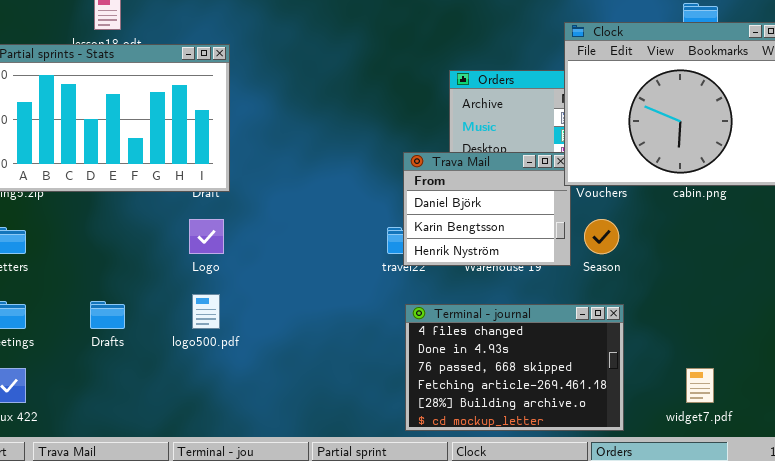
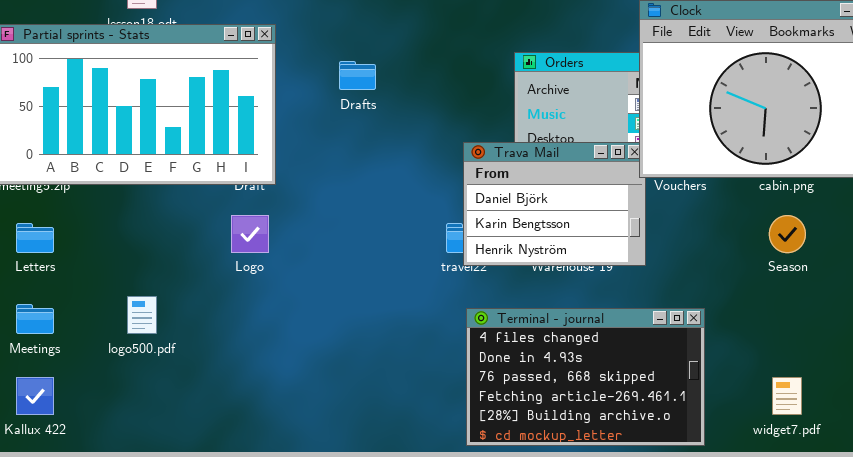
Season: [584,219,619,254] -> [769,215,806,253], moved
logo500.pdf: [192,294,220,329] -> [127,296,157,334], moved
Drafts: [90,301,125,329] -> [339,61,376,90], moved

